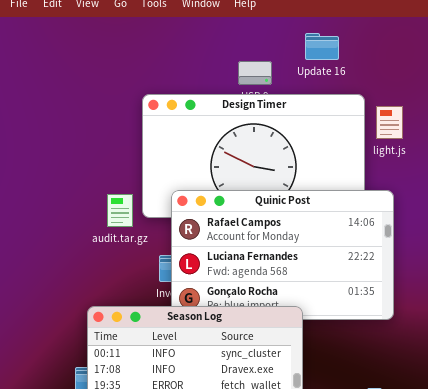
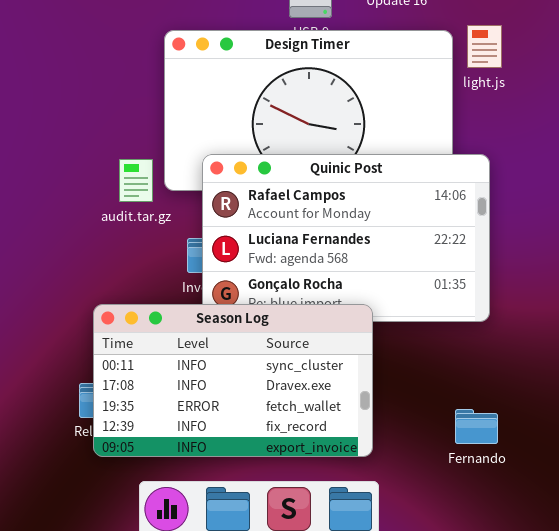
light.js: [376,106,403,139] -> [467,25,502,68], moved

